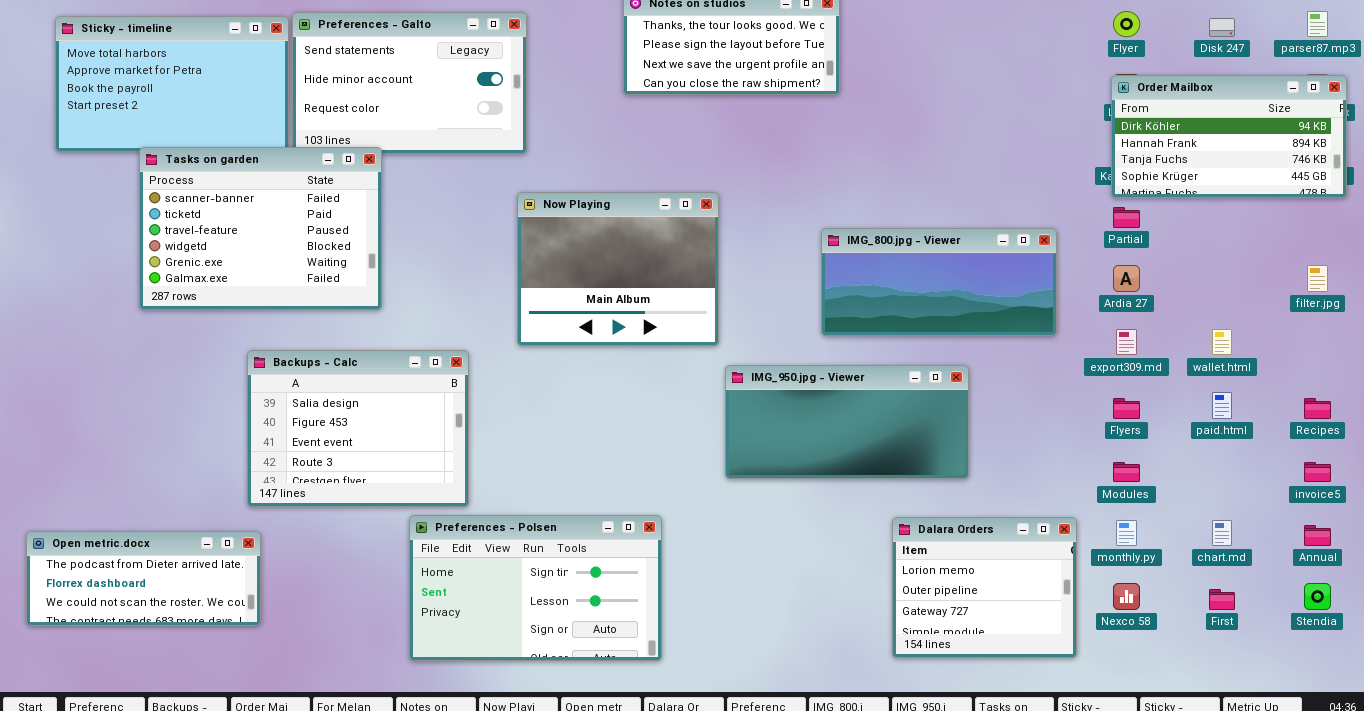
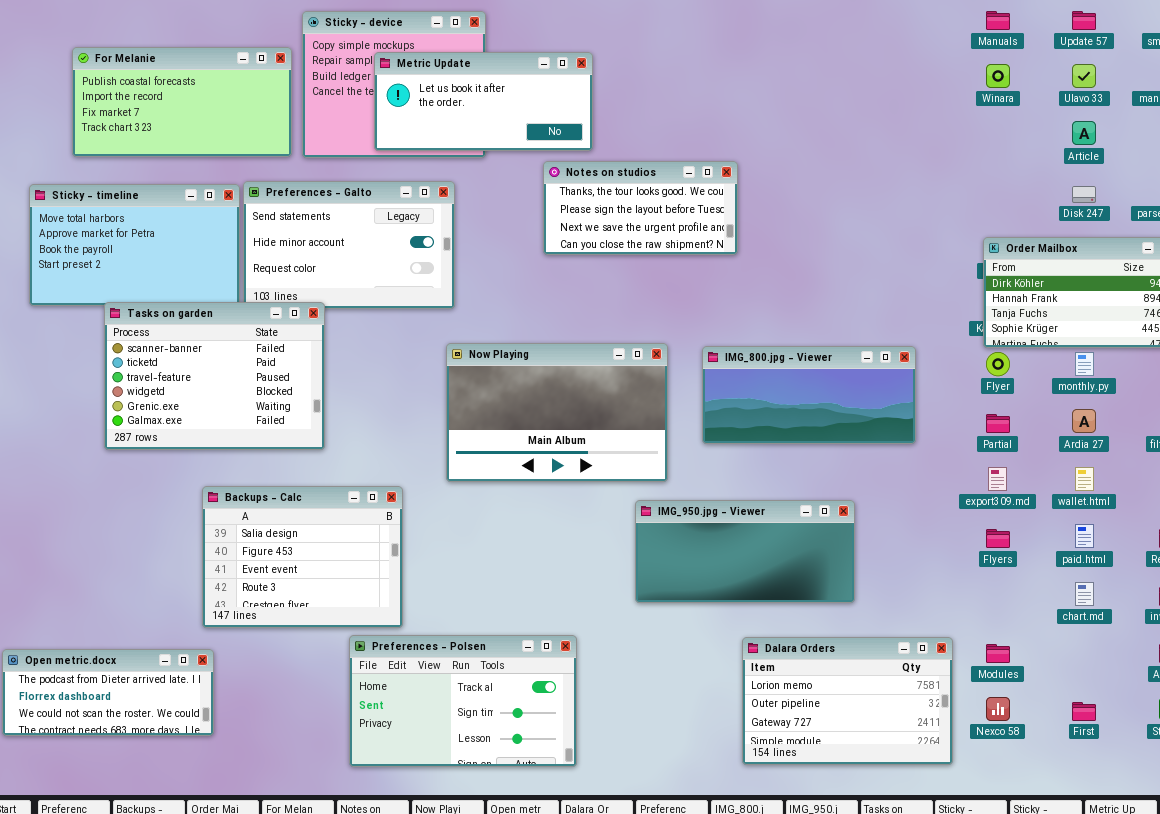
Flyer: [1113,11,1140,37] -> [986,352,1010,376], moved
Now Playing: [517,192,719,346] -> [446,343,668,482], resized
Partial: [1113,207,1140,228] -> [986,414,1010,433], moved
IMG_800.jpg - Viewer: [821,228,1057,336] -> [702,346,916,444], moved
Ardia 27: [1113,265,1140,292] -> [1072,409,1096,433], moved
Modules: [1113,462,1140,482] -> [986,644,1010,663], moved
Preferences - Polsen: [409,515,662,661] -> [349,635,577,767], scrolled up 1 row
Dalara Orders: [892,517,1077,658] -> [742,637,953,765], resized
monthly.py: [1116,520,1137,546] -> [1075,352,1094,376], moved
chart.md: [1212,520,1232,546] -> [1075,582,1094,606], moved

